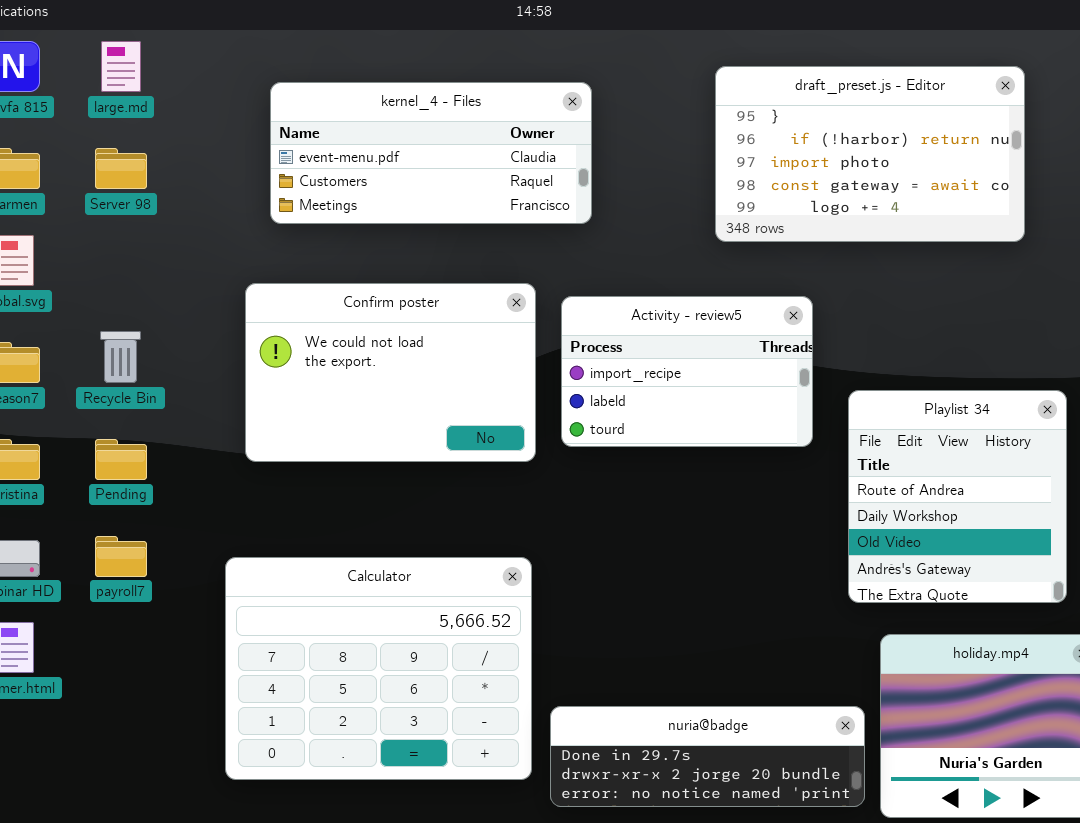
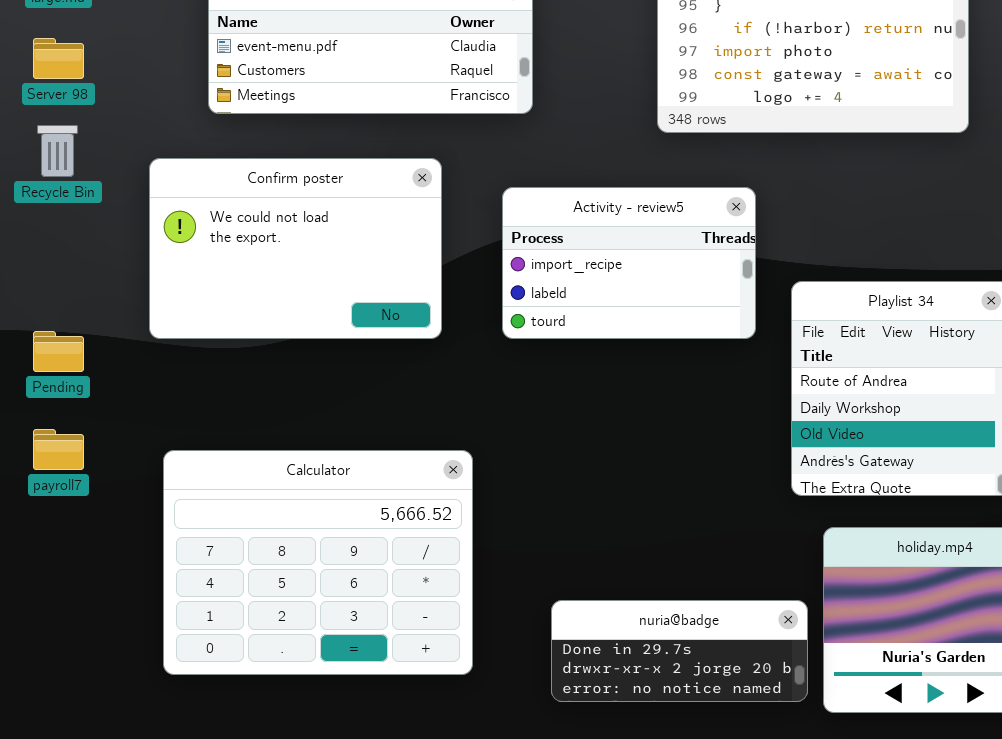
Confirm poster: [245,283,536,462] -> [149,158,442,339], moved
Recycle Bin: [100,331,141,383] -> [37,125,78,177], moved
nuria@badge: [550,706,865,807] -> [551,600,808,702], resized

